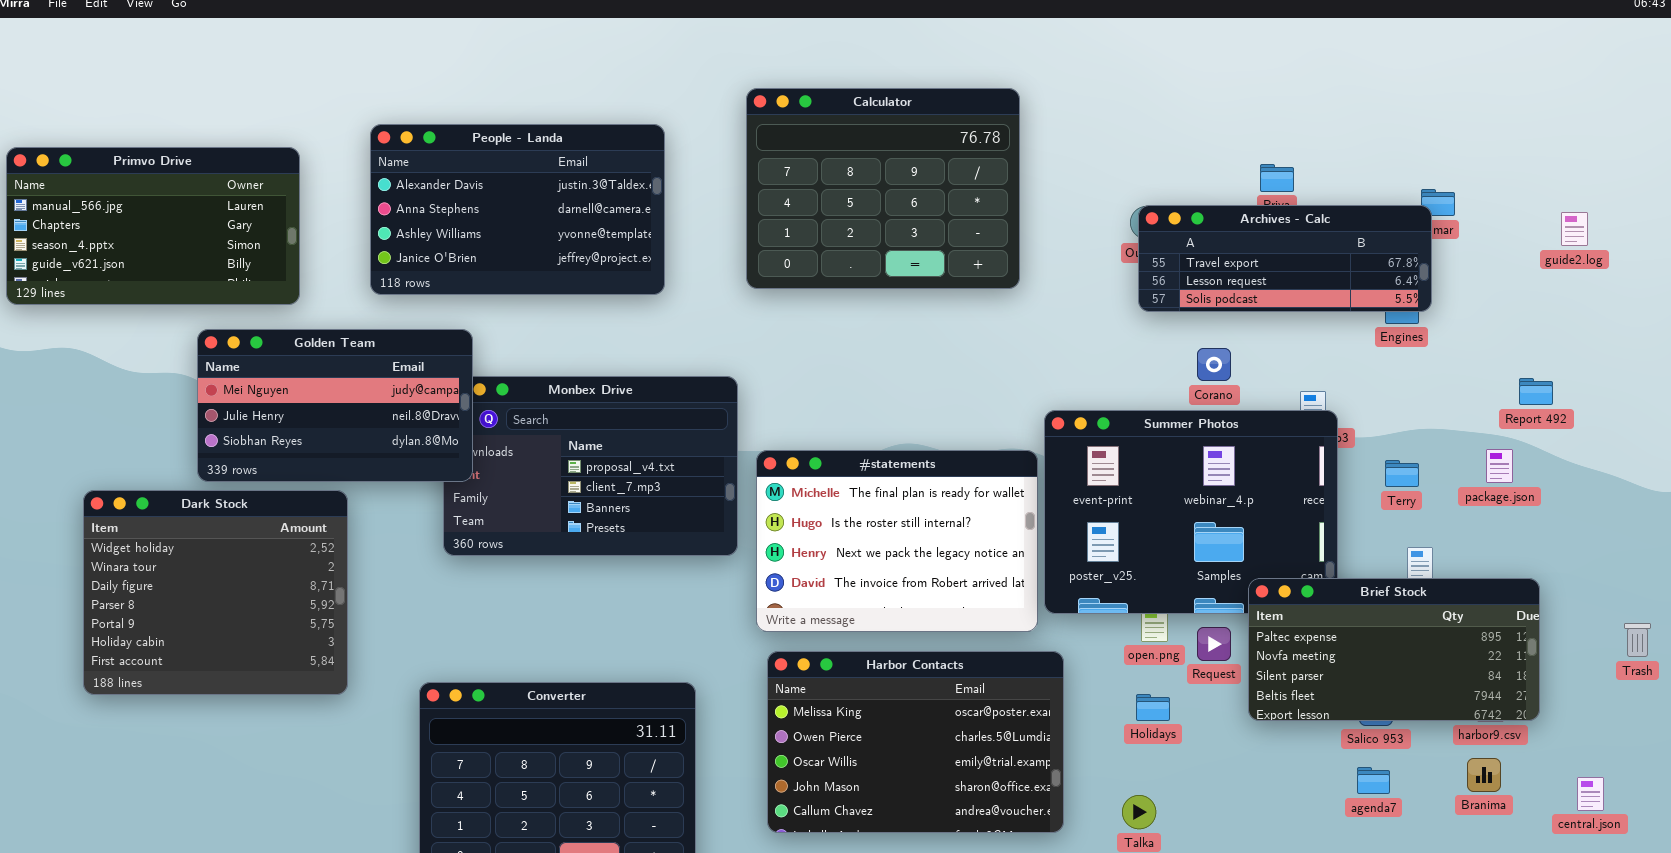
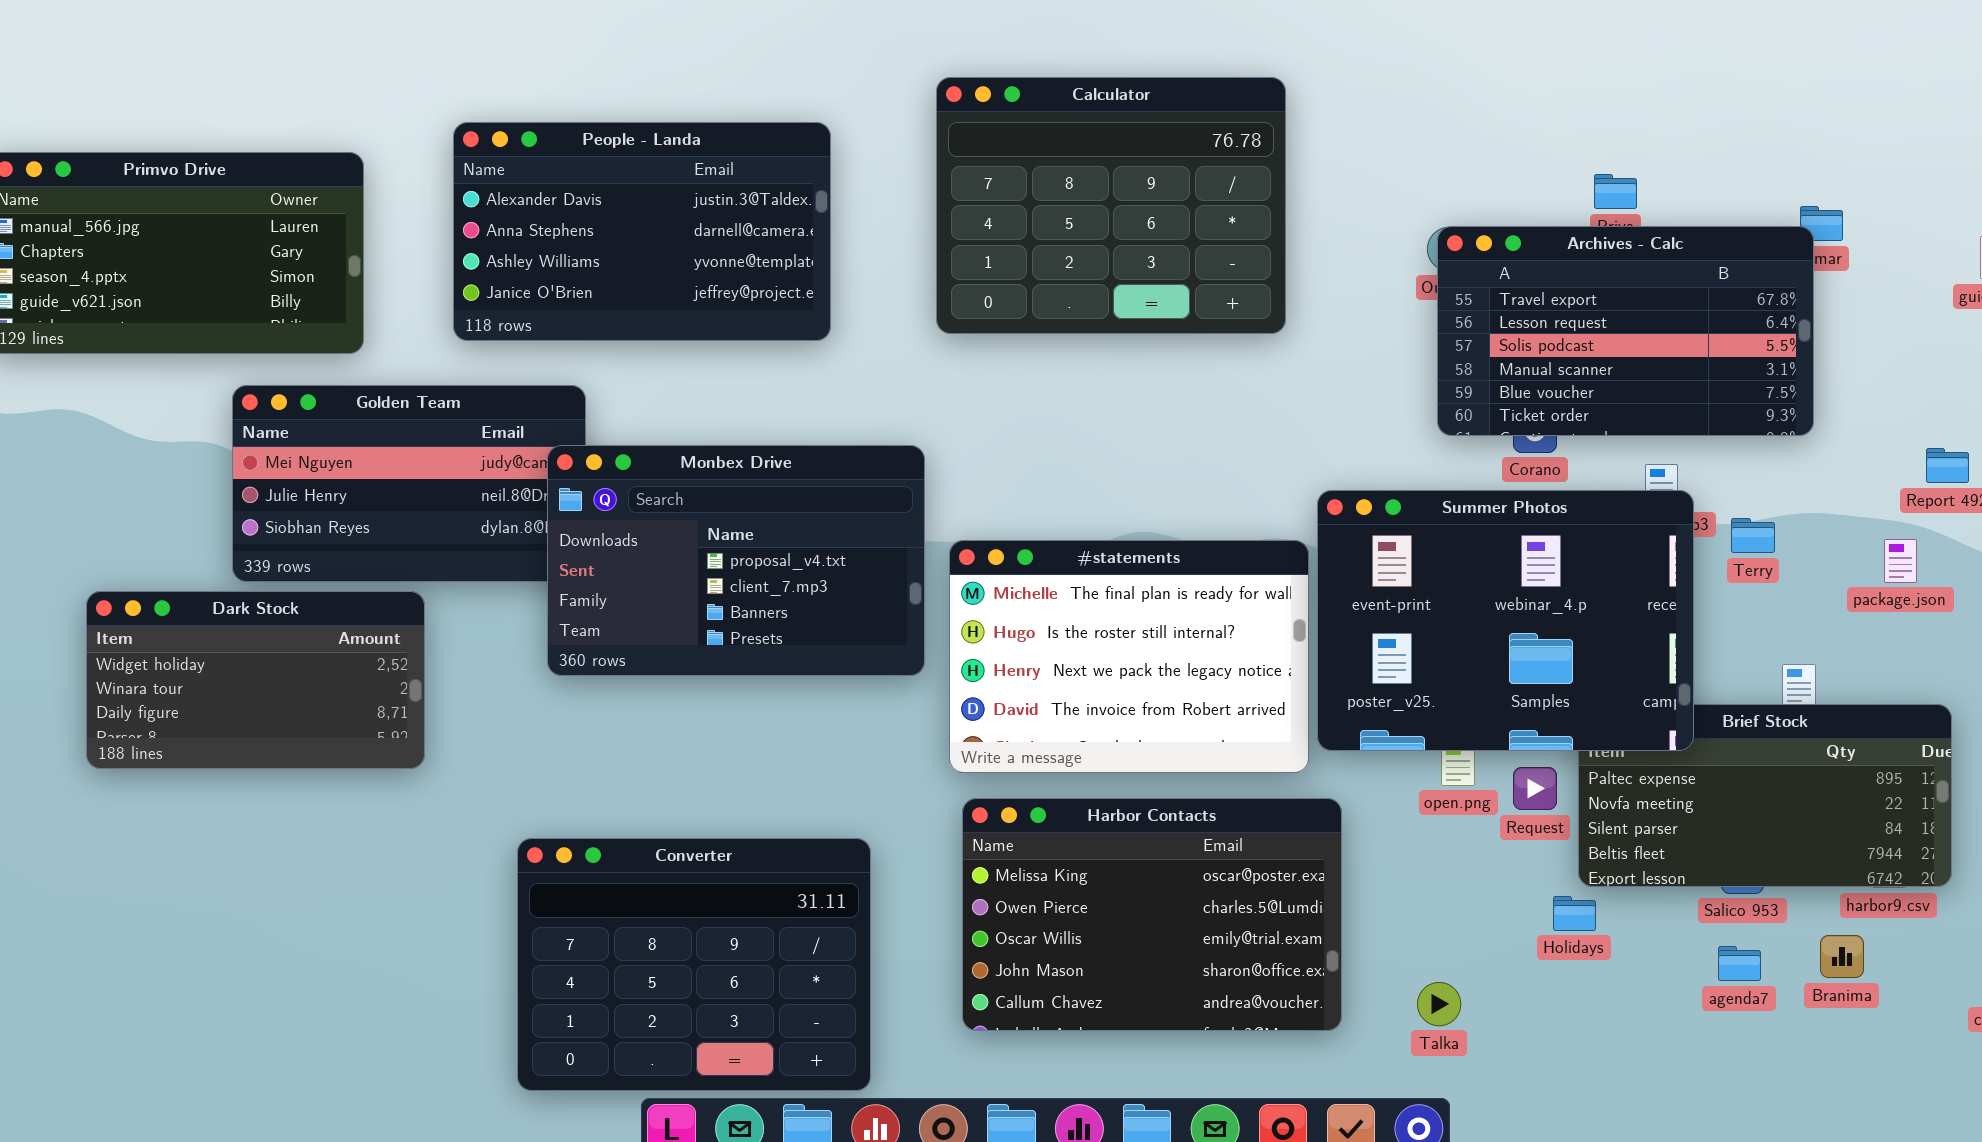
Archives - Calc: [1138,205,1432,312] -> [1437,226,1814,436], resized
Monbex Drive: [443,376,738,556] -> [547,445,925,676], raised
Summer Photos: [1044,410,1338,614] -> [1317,490,1694,751], raised
Terry: [1385,460,1419,487] -> [1731,518,1775,553], moved
Dark Stock: [83,490,348,695] -> [86,591,425,769], resized
Holidays: [1136,694,1170,721] -> [1553,896,1596,931], moved
Branima: [1467,758,1501,792] -> [1820,935,1864,978], moved

